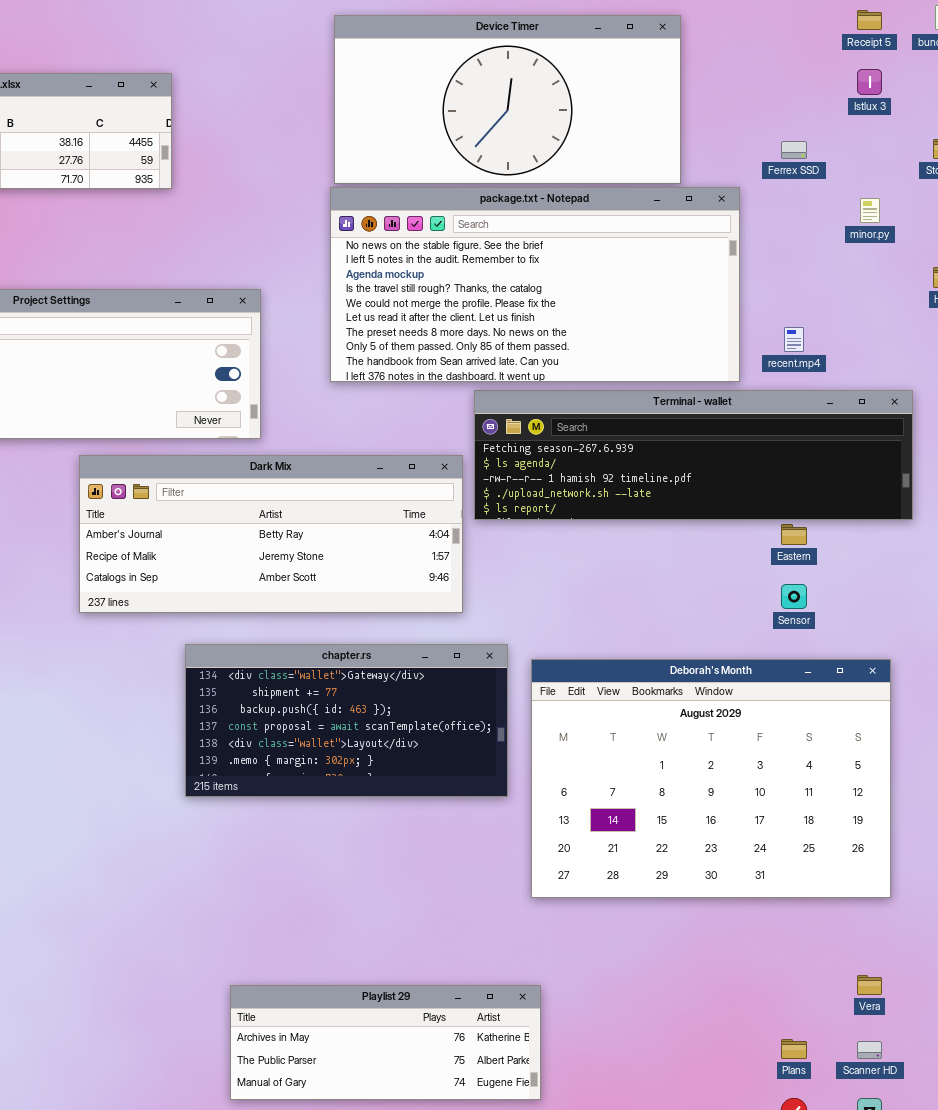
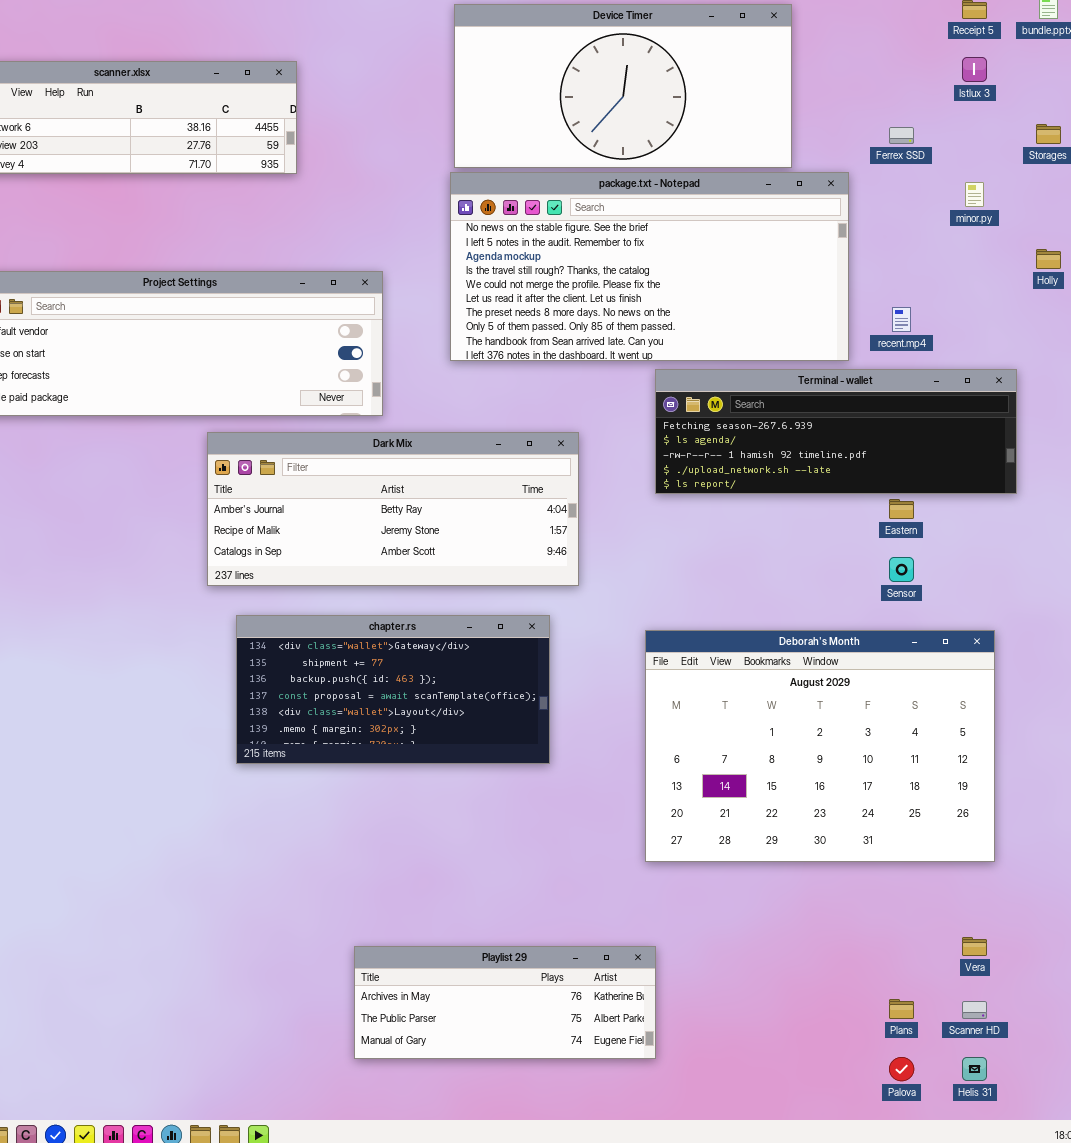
Terminal - wallet: [474,390,913,520] -> [655,369,1017,494], resized
chapter.rs: [185,644,508,797] -> [236,615,550,764], moved

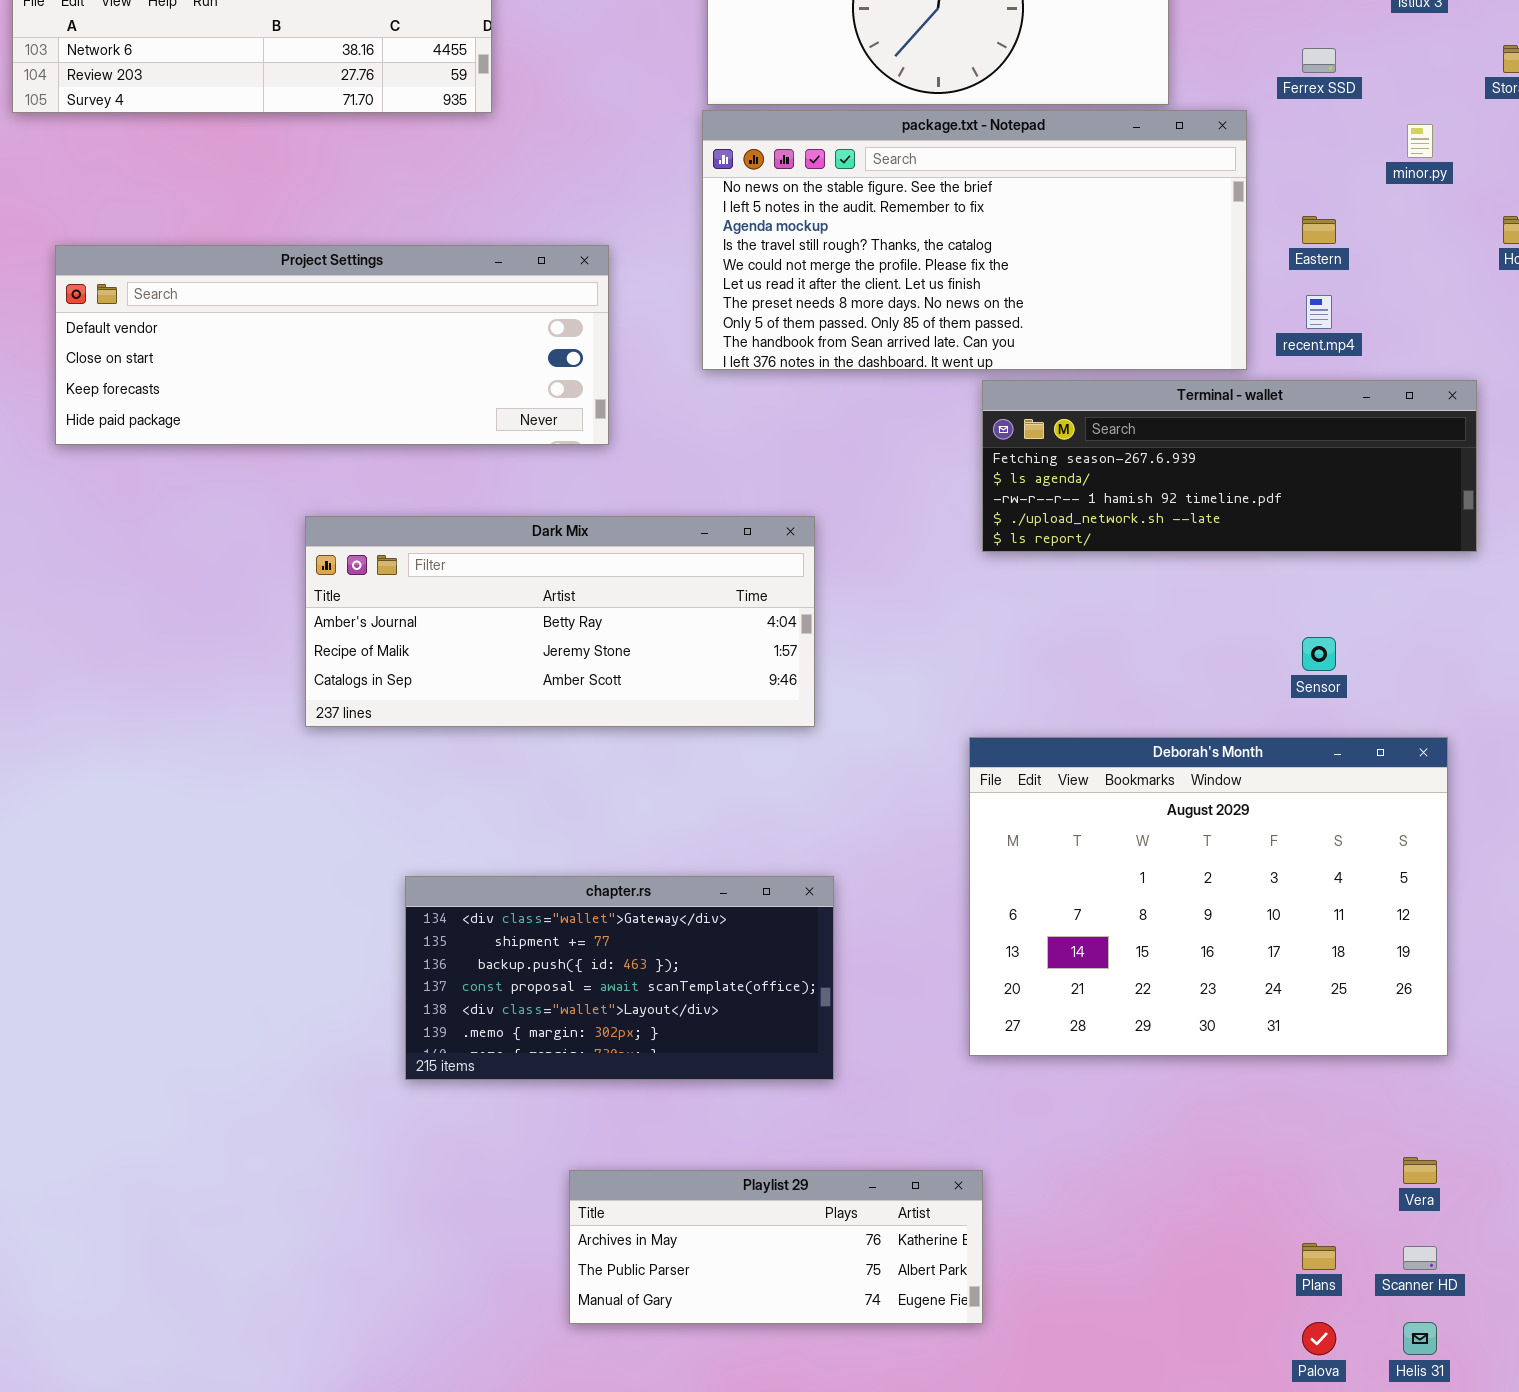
Dark Mix: [207,432,579,586] -> [305,516,815,727], moved
Eastern: [889,499,914,519] -> [1302,216,1336,244], moved
chapter.rs: [236,615,550,764] -> [405,876,834,1080], moved

